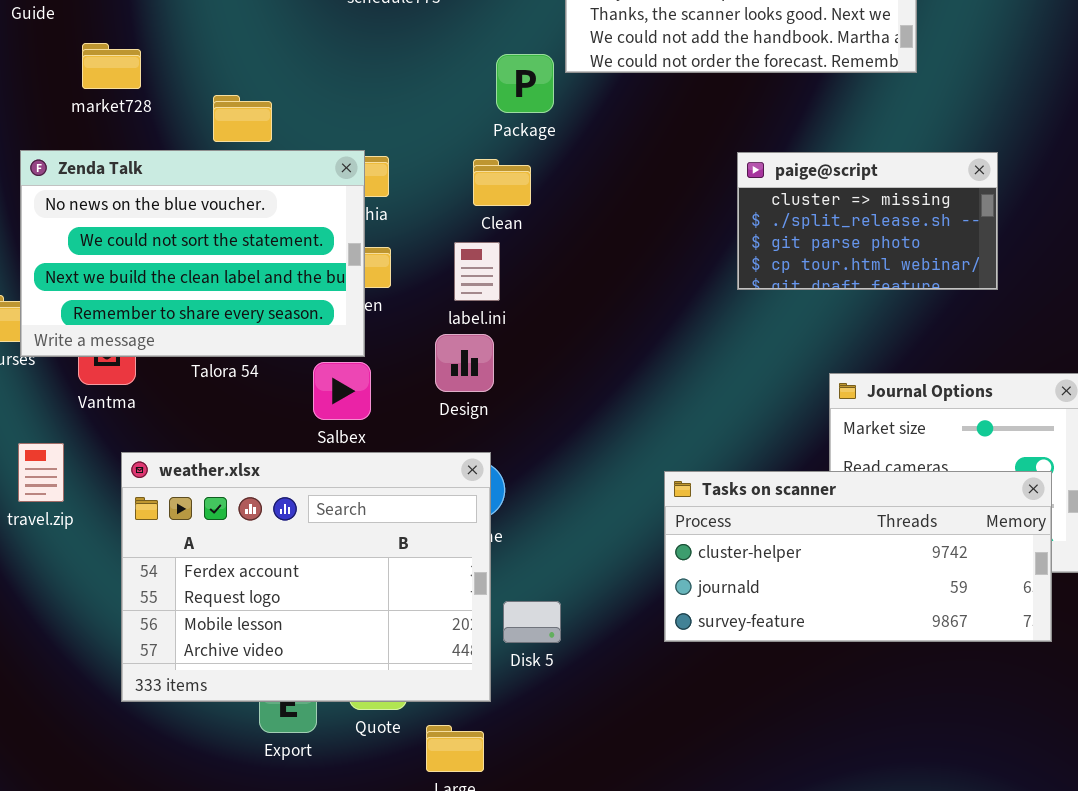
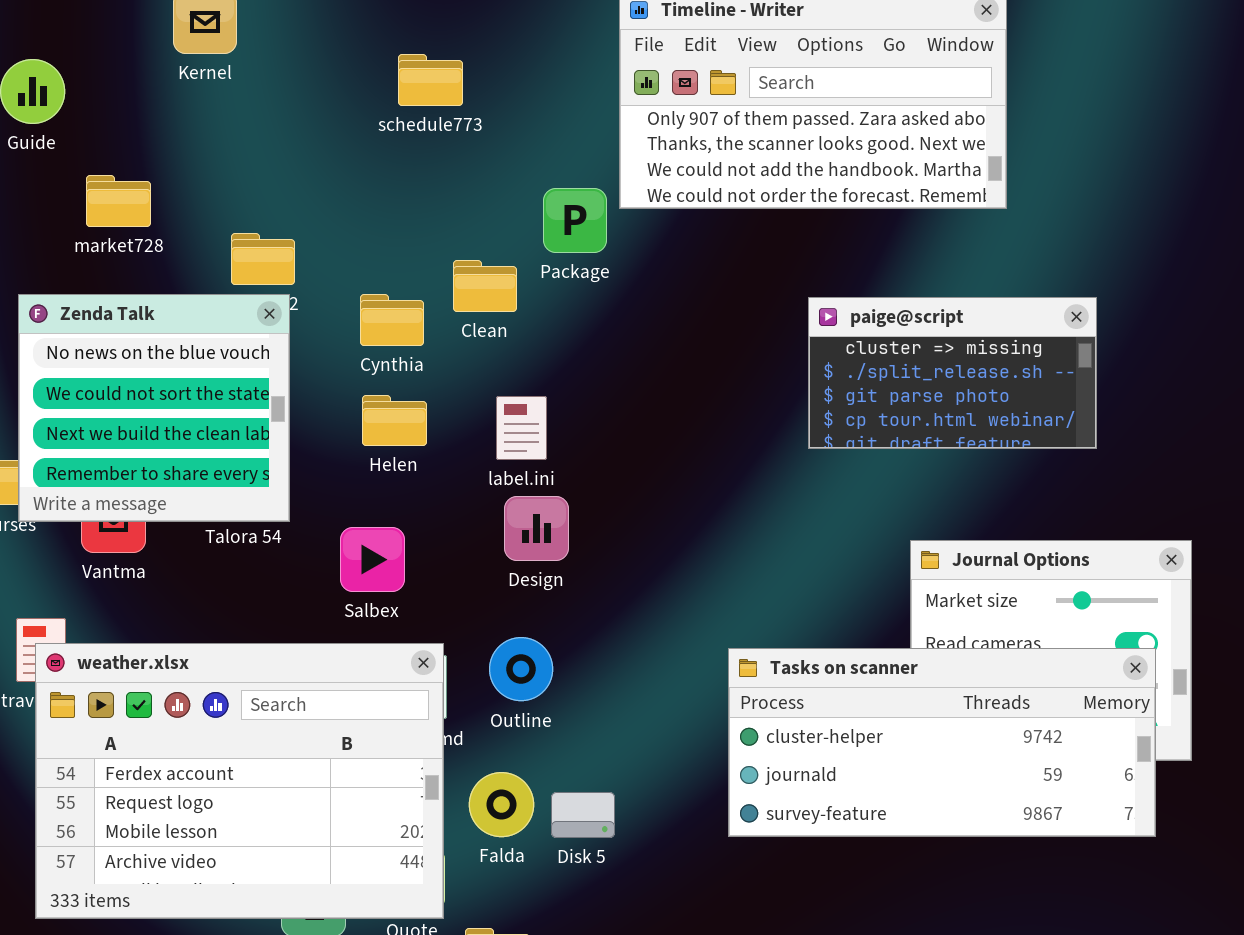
Zenda Talk: [20,150,365,357] -> [18,294,290,522], resized
Clean: [473,159,531,206] -> [453,260,517,312], moved
Design: [435,334,494,392] -> [504,496,569,561], moved
weather.xlsx: [121,452,491,702] -> [35,643,444,919], moved

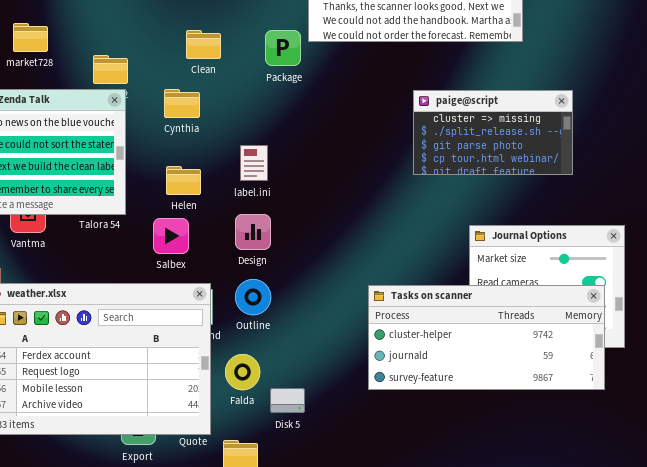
Clean: [453,260,517,312] -> [186,30,221,59], moved
Helen: [362,395,427,446] -> [166,166,201,195], moved
Design: [504,496,569,561] -> [235,214,271,250], moved
Disk 5: [551,792,615,838] -> [270,388,305,413], moved

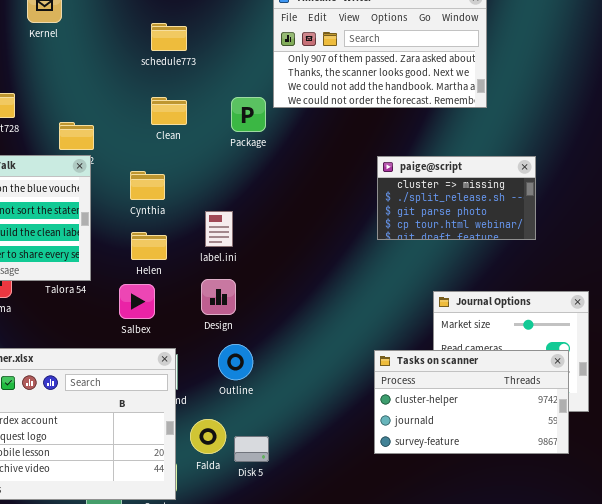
Cynthia: [164,89,200,118] -> [130,171,165,200], moved
Outline: [235,279,271,315] -> [218,344,253,380], moved
Tasks on scanner: [368,285,605,390] -> [374,350,569,454], resized
Disk 5: [270,388,305,413] -> [234,436,269,462], moved

